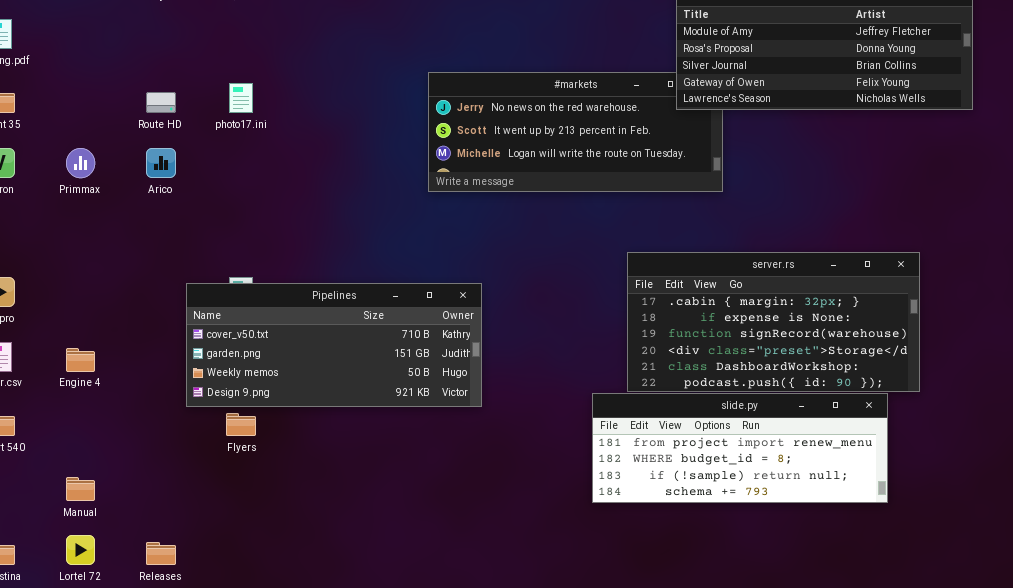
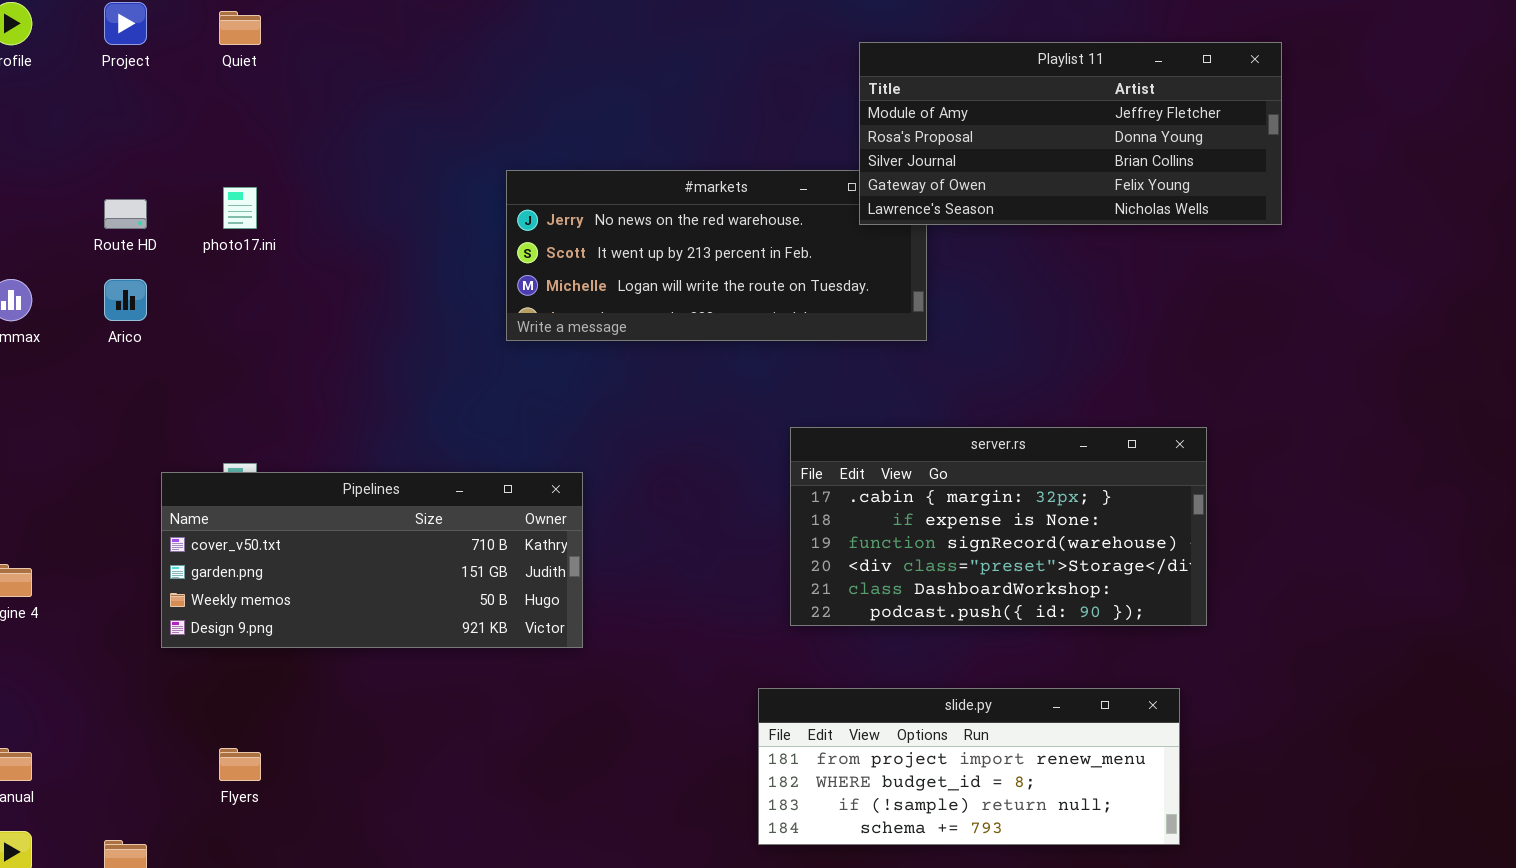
slide.py: [592,393,888,503] -> [758,688,1180,845], moved
Flyers: [226,413,256,436] -> [219,748,261,781], moved

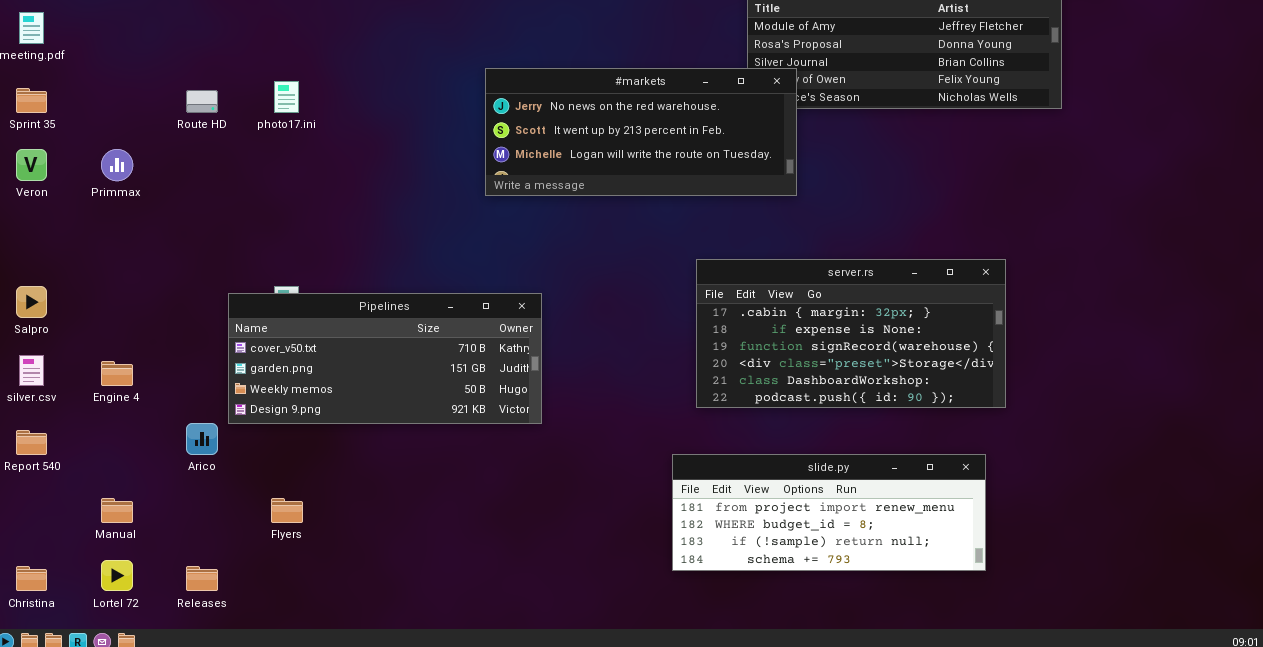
#markets: [506,170,927,341] -> [485,68,797,196], raised
Arico: [104,279,147,321] -> [186,423,218,455], moved

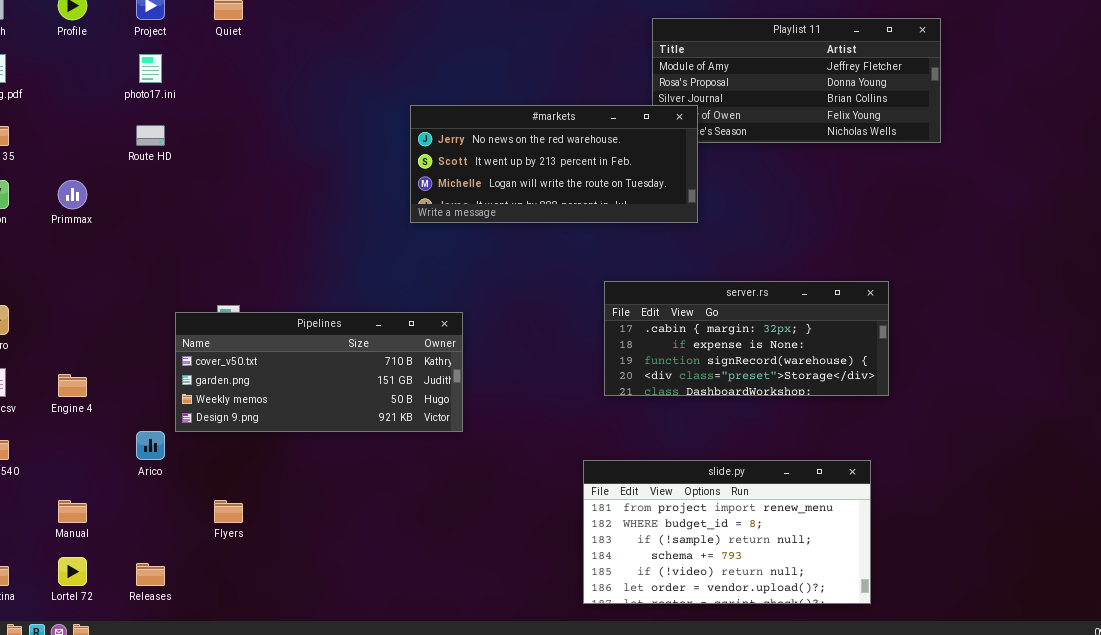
photo17.ini: [274,81,299,113] -> [139,54,162,83], moved
server.rs: [696,259,1006,408] -> [604,281,889,396], resized
slide.py: [672,454,986,571] -> [583,460,871,604], resized

